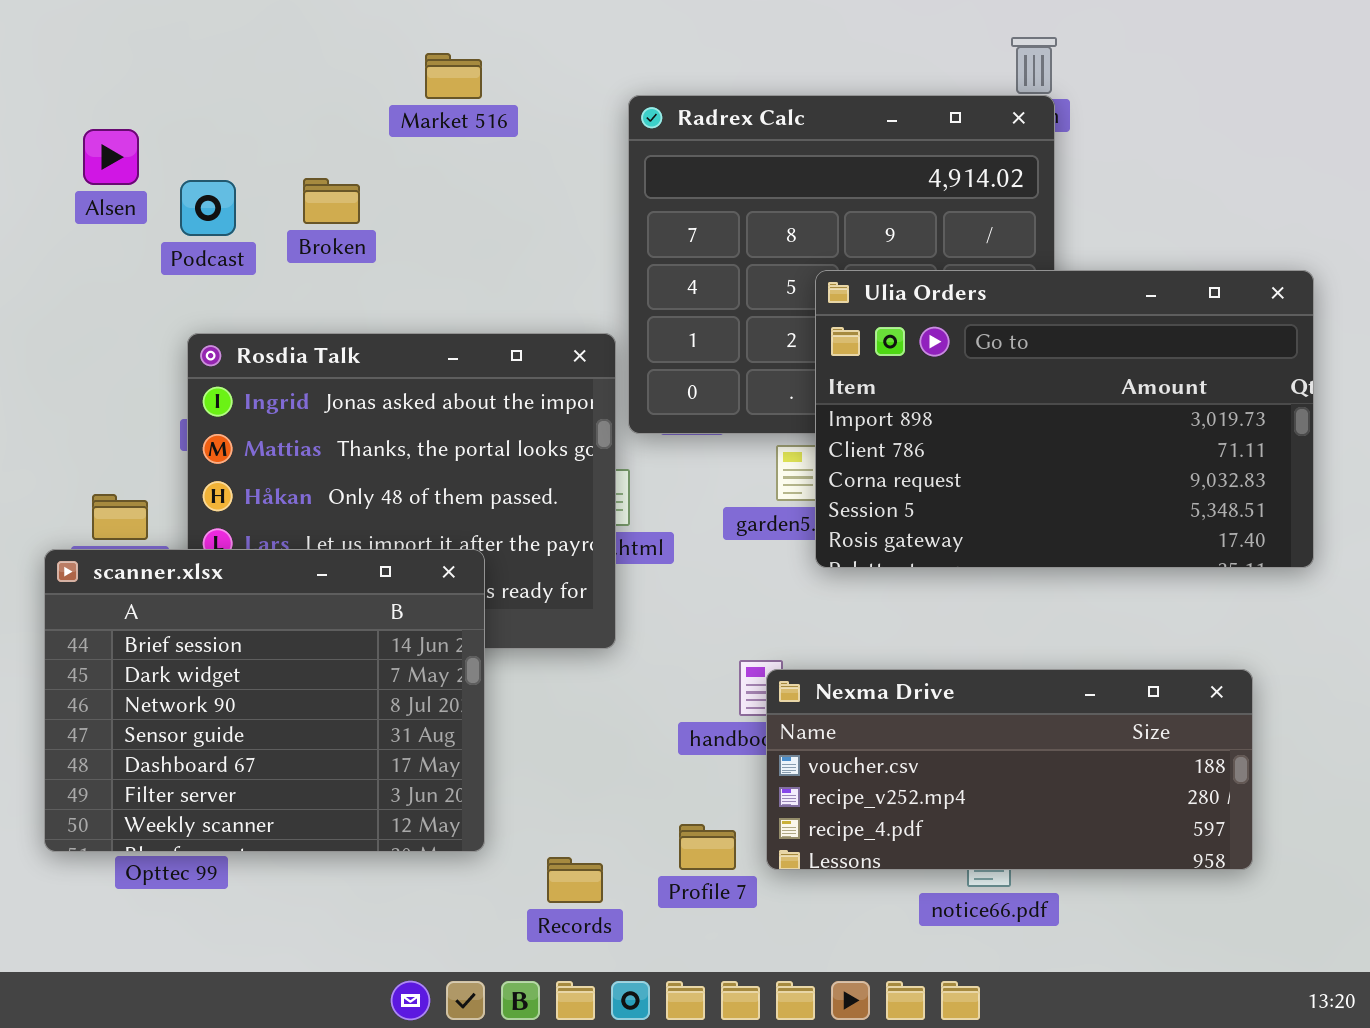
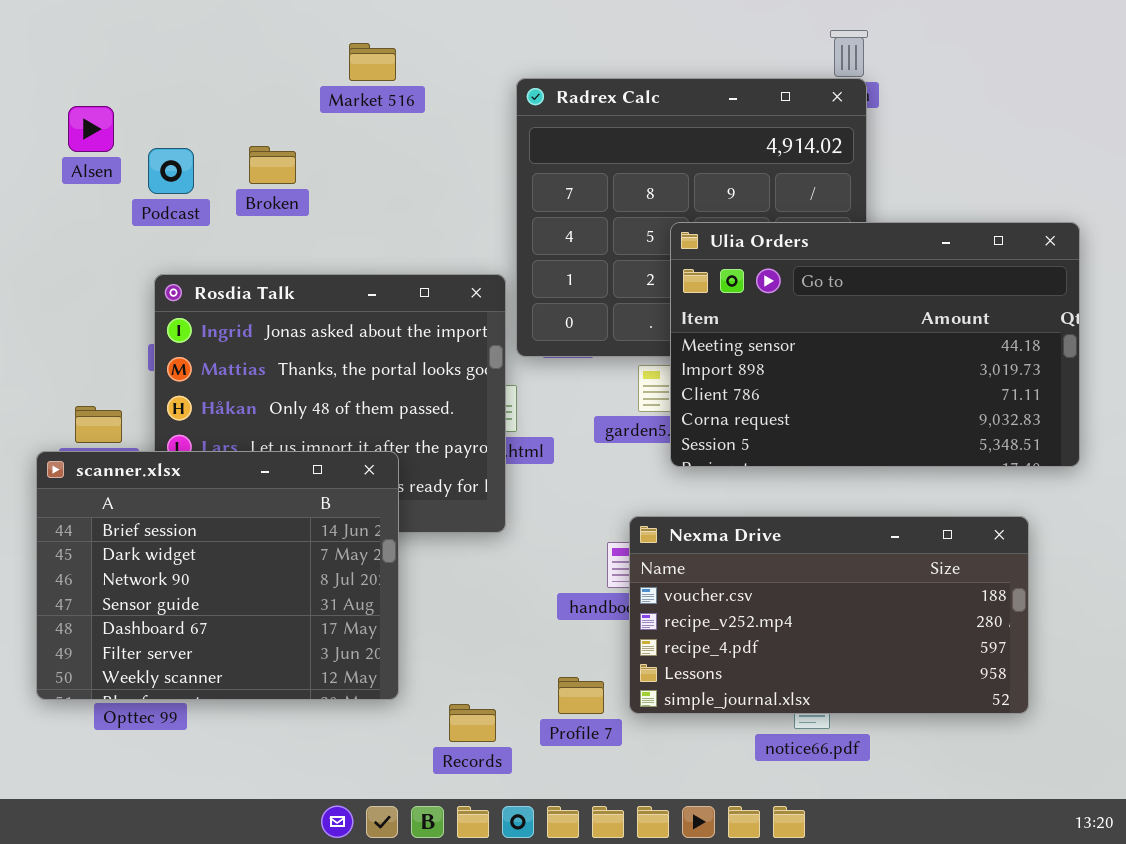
Ulia Orders: [815,270,1314,568] -> [670,222,1080,467], scrolled up 1 row
Nexma Drive: [766,669,1253,870] -> [629,516,1029,714], resized

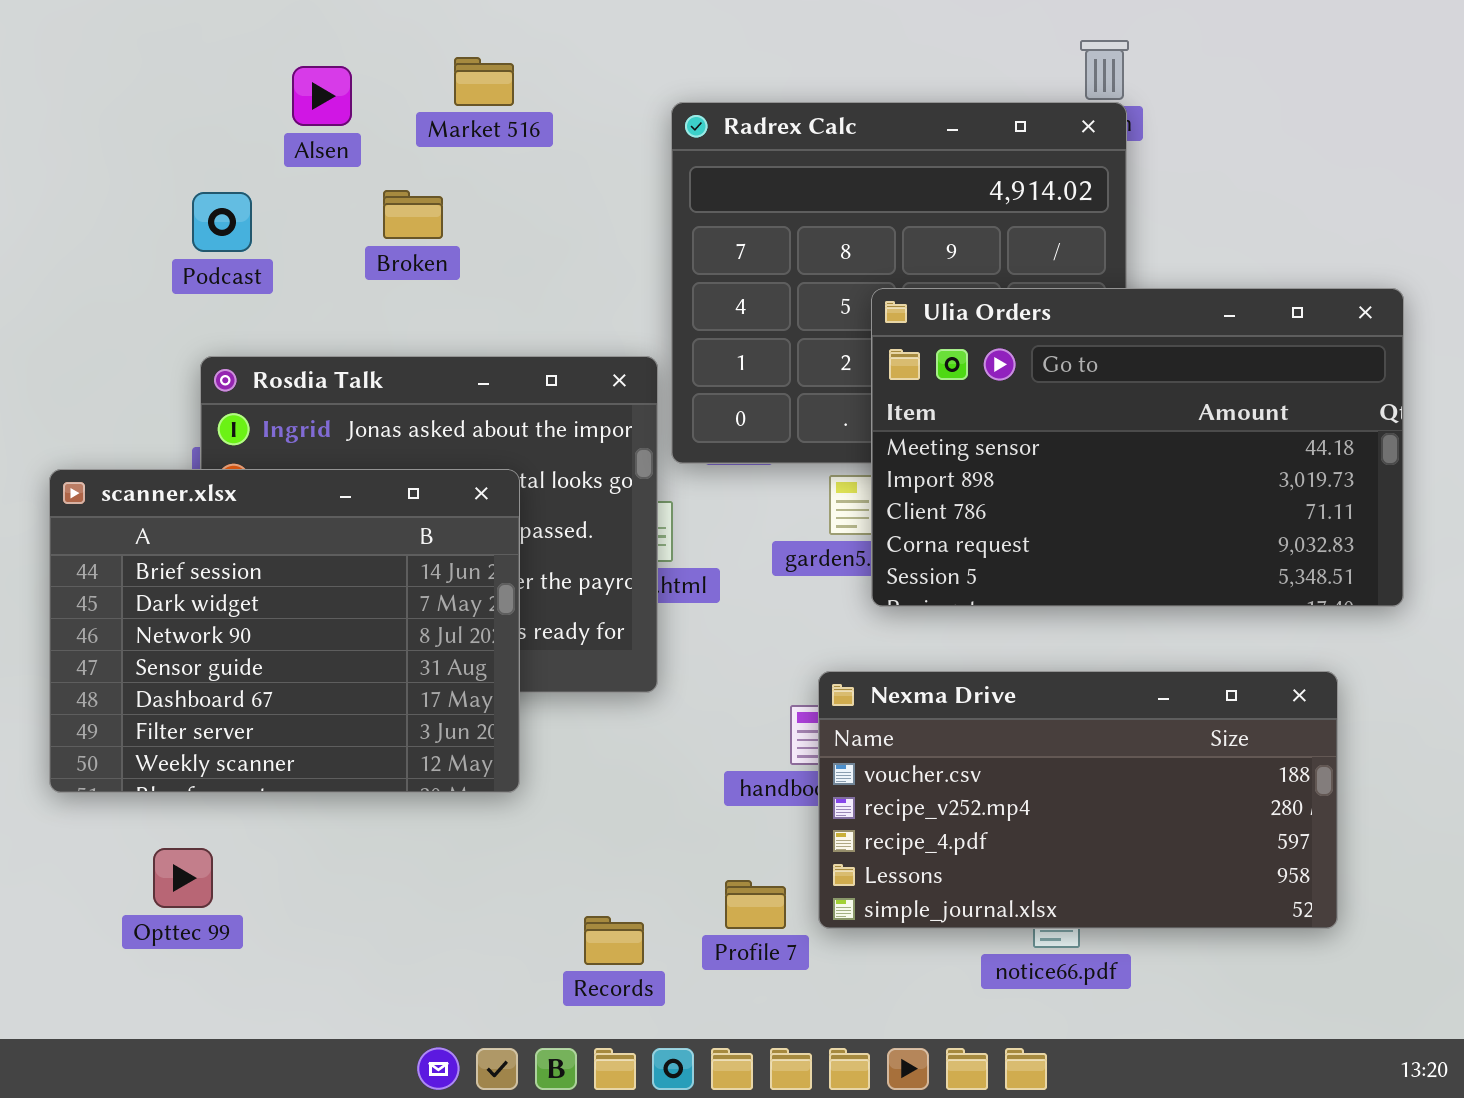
Alsen: [68,106,114,152] -> [292,66,352,126], moved
Broken: [249,146,296,184] -> [383,190,443,239], moved
scanner.xlsx: [36,451,399,700] -> [49,469,520,793], moved

